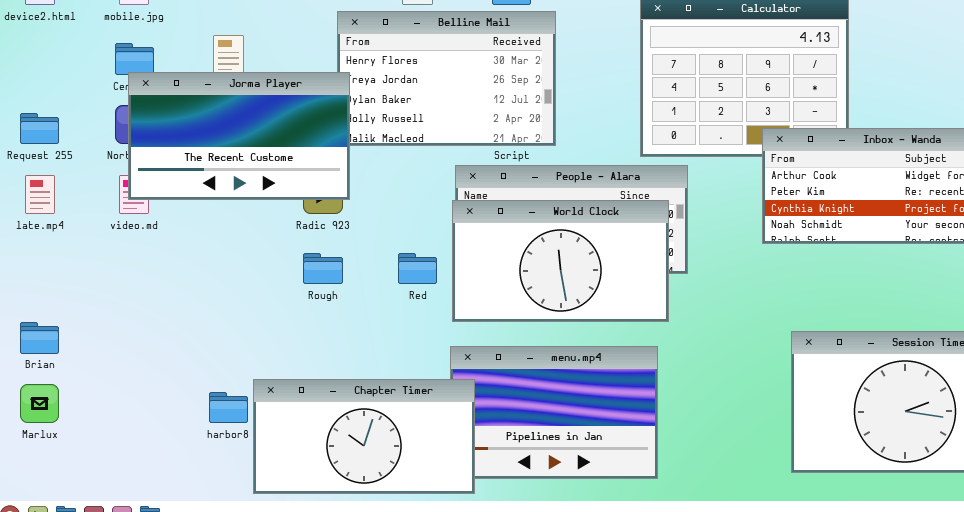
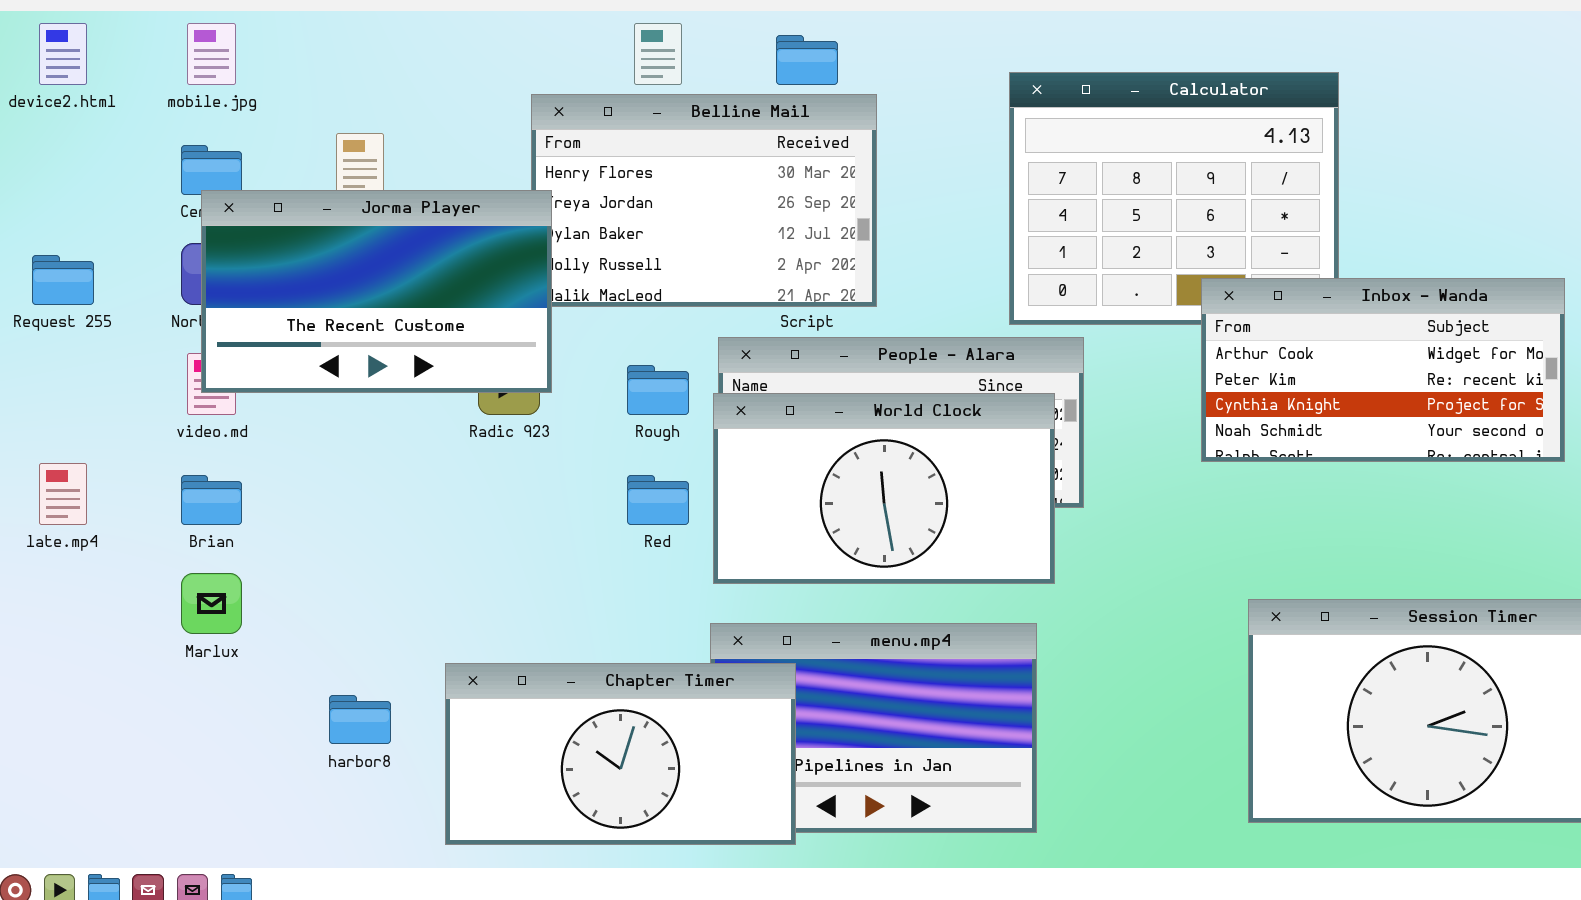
late.mp4: [25,175,55,214] -> [39,463,87,525], moved
Rough: [303,253,343,284] -> [627,365,689,415], moved
Brian: [20,322,59,354] -> [181,475,242,525], moved
Chapter Timer: [253,379,475,494] -> [445,663,796,845], moved
Marlux: [20,384,59,423] -> [181,573,242,634], moved

